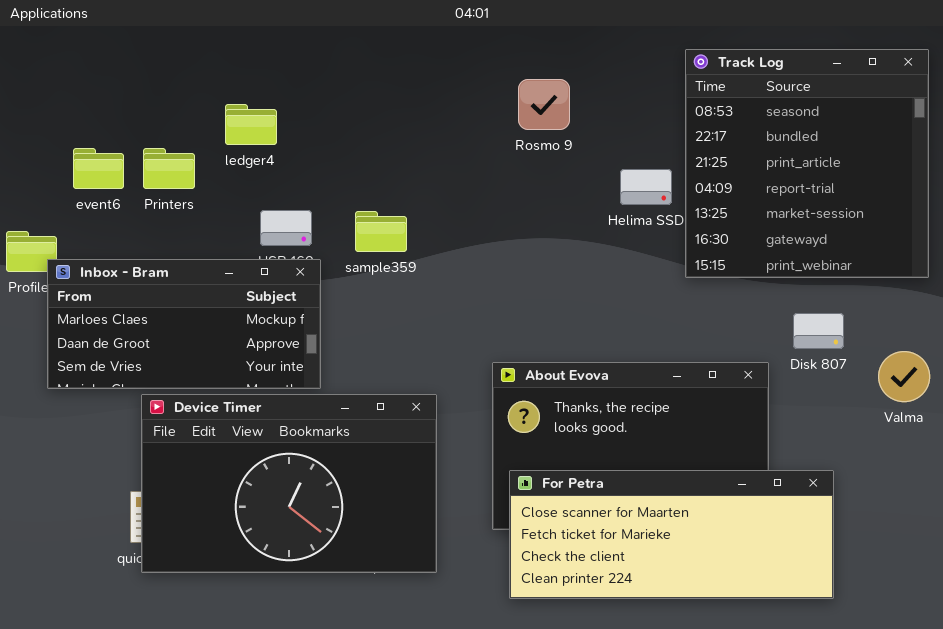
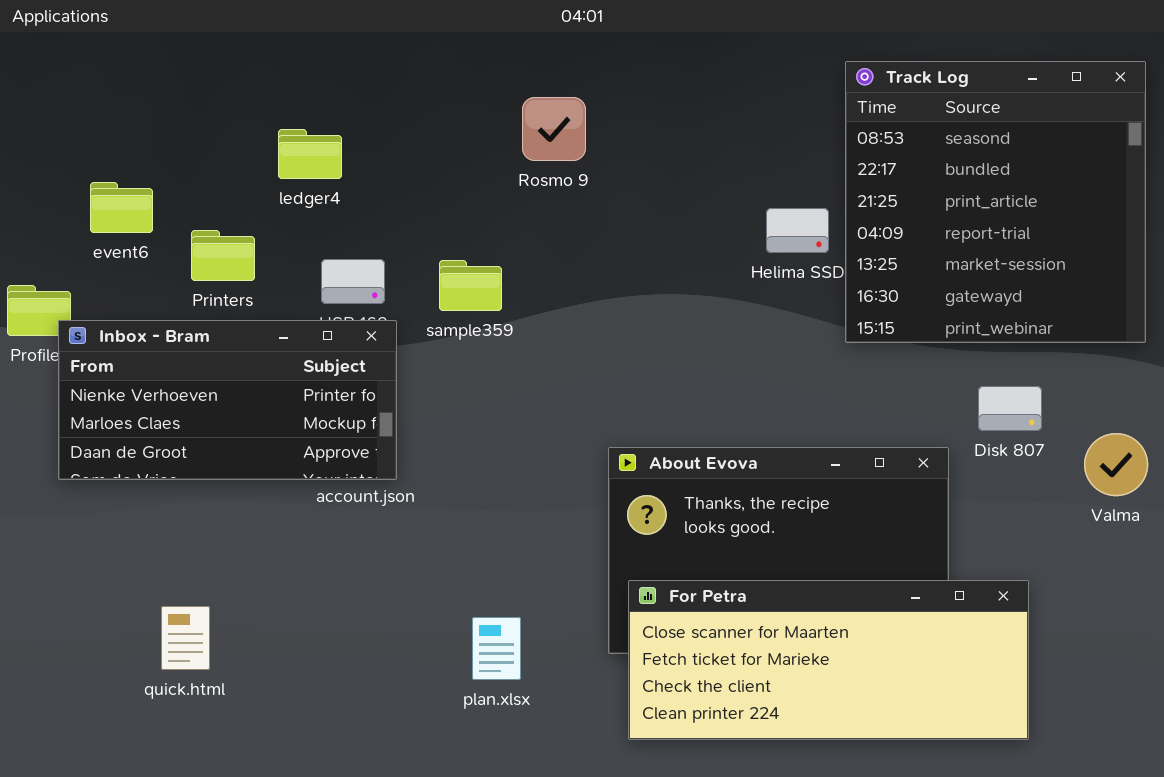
Rosmo 9: [518,79,570,130] -> [522,97,586,161], moved
Printers: [143,148,195,189] -> [191,230,255,281], moved
Inbox - Bram: [47,259,321,389] -> [58,320,397,480], scrolled up 1 row
Device Timer: [141,394,437,573] -> none, closed

